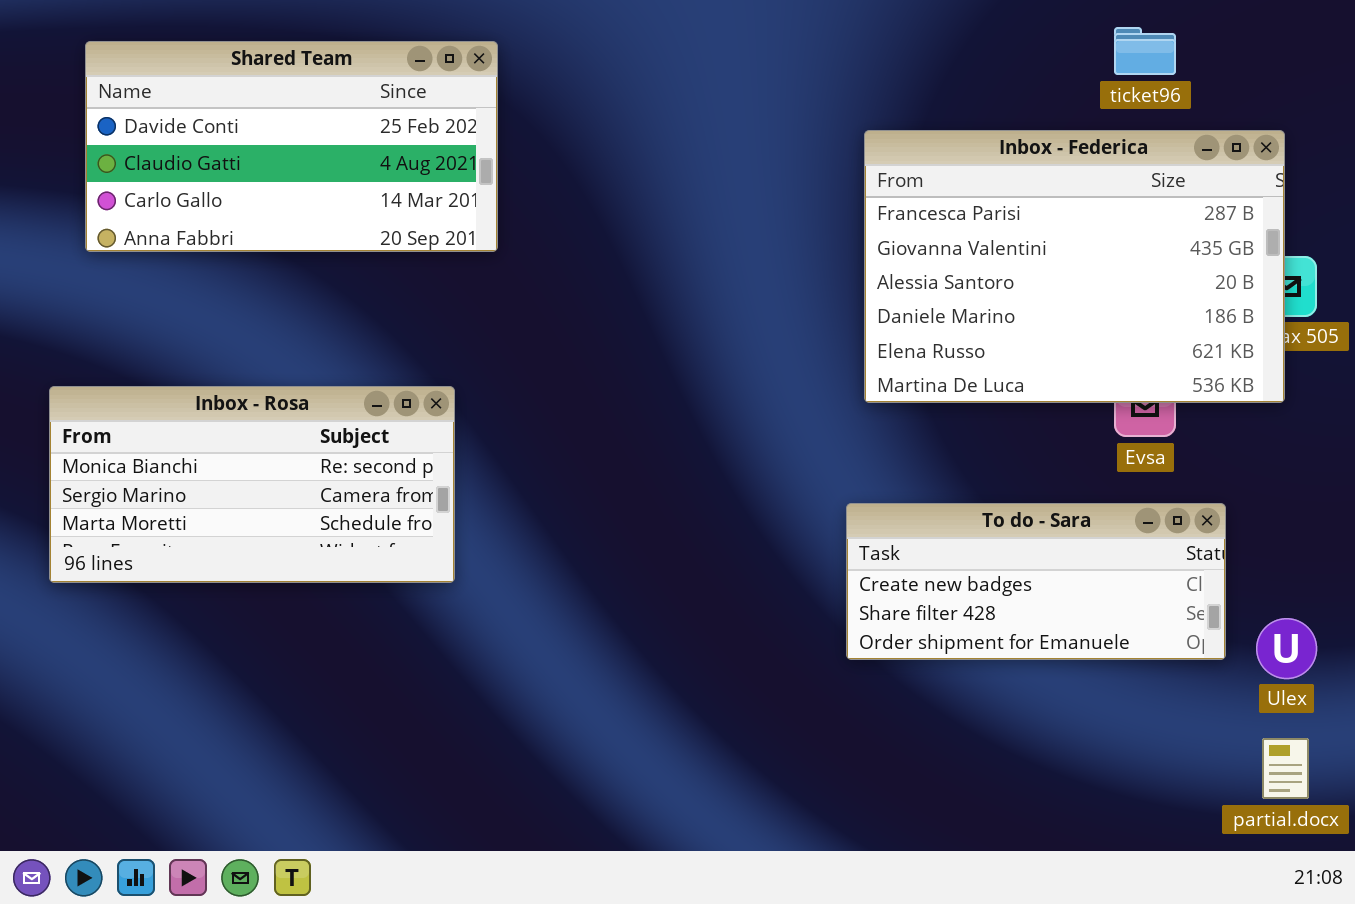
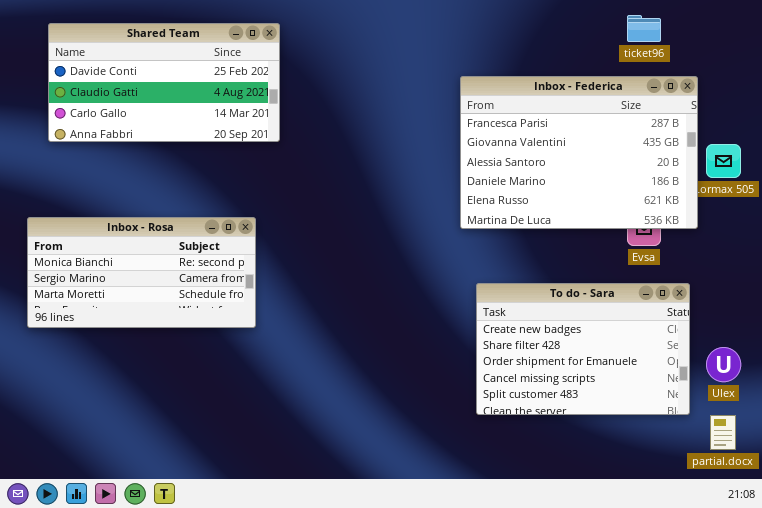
Inbox - Federica: [864,130,1285,403] -> [460,76,698,229], moved
To do - Sara: [846,503,1226,660] -> [476,283,690,415], resized

